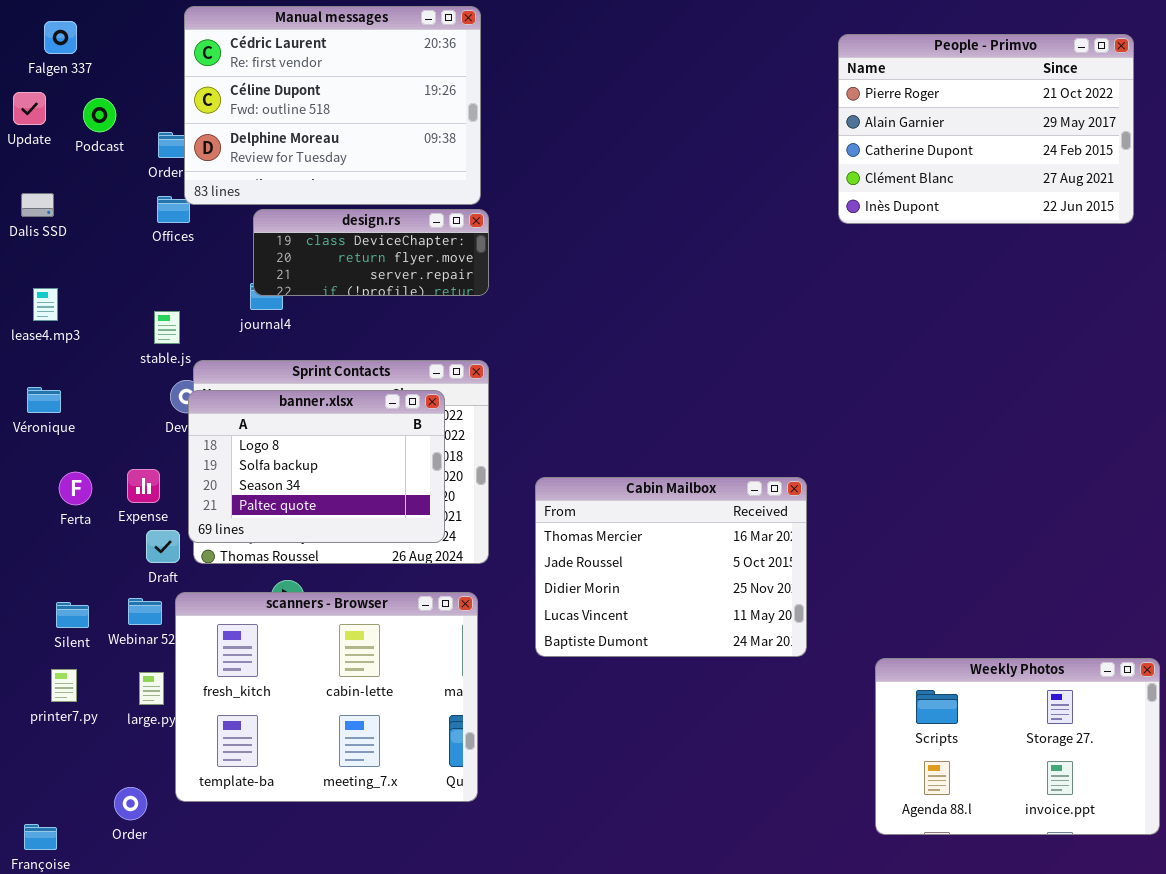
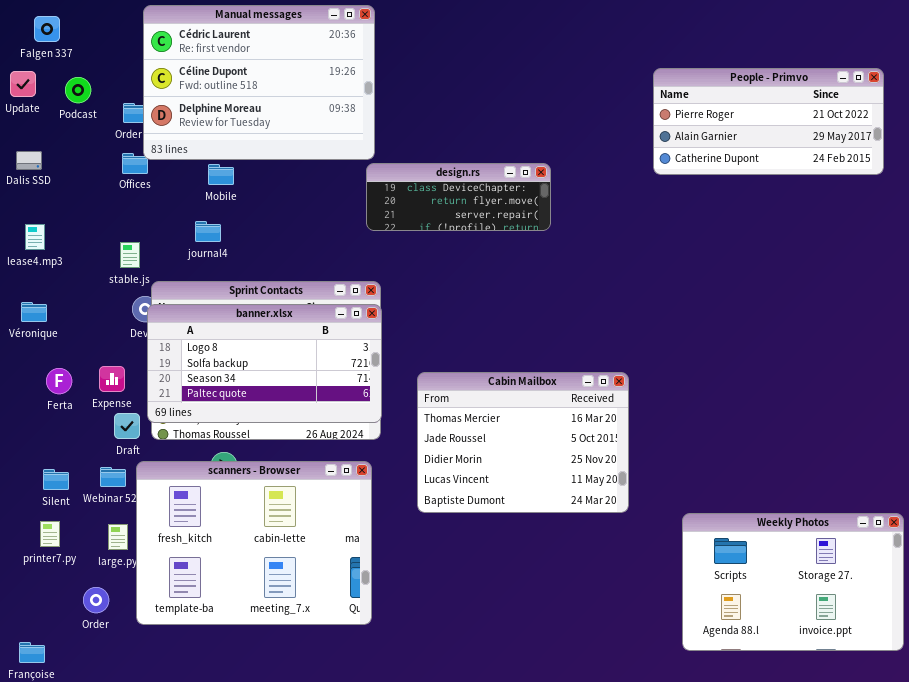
People - Primvo: [838,34,1134,224] -> [653,68,884,175], resized
design.rs: [253,209,489,296] -> [366,163,551,231], moved
banner.xlsx: [188,390,445,543] -> [147,304,382,423], resized
Order: [114,787,147,820] -> [83,587,109,613], moved

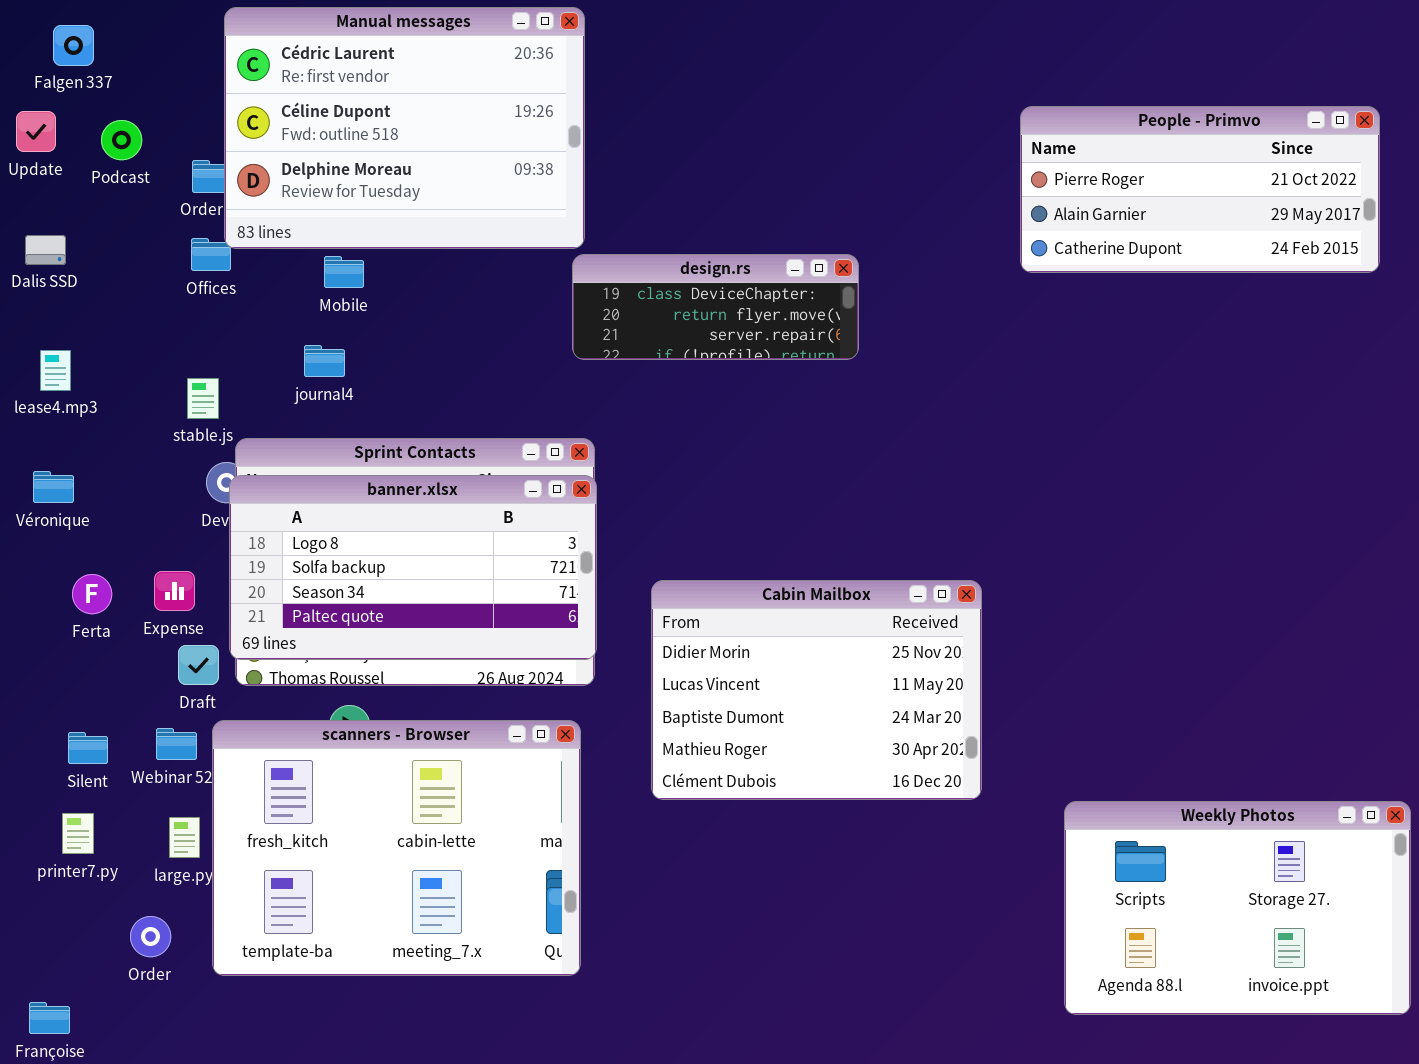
Cabin Mailbox: [417,372,629,513] -> [651,580,982,800], scrolled down 2 rows

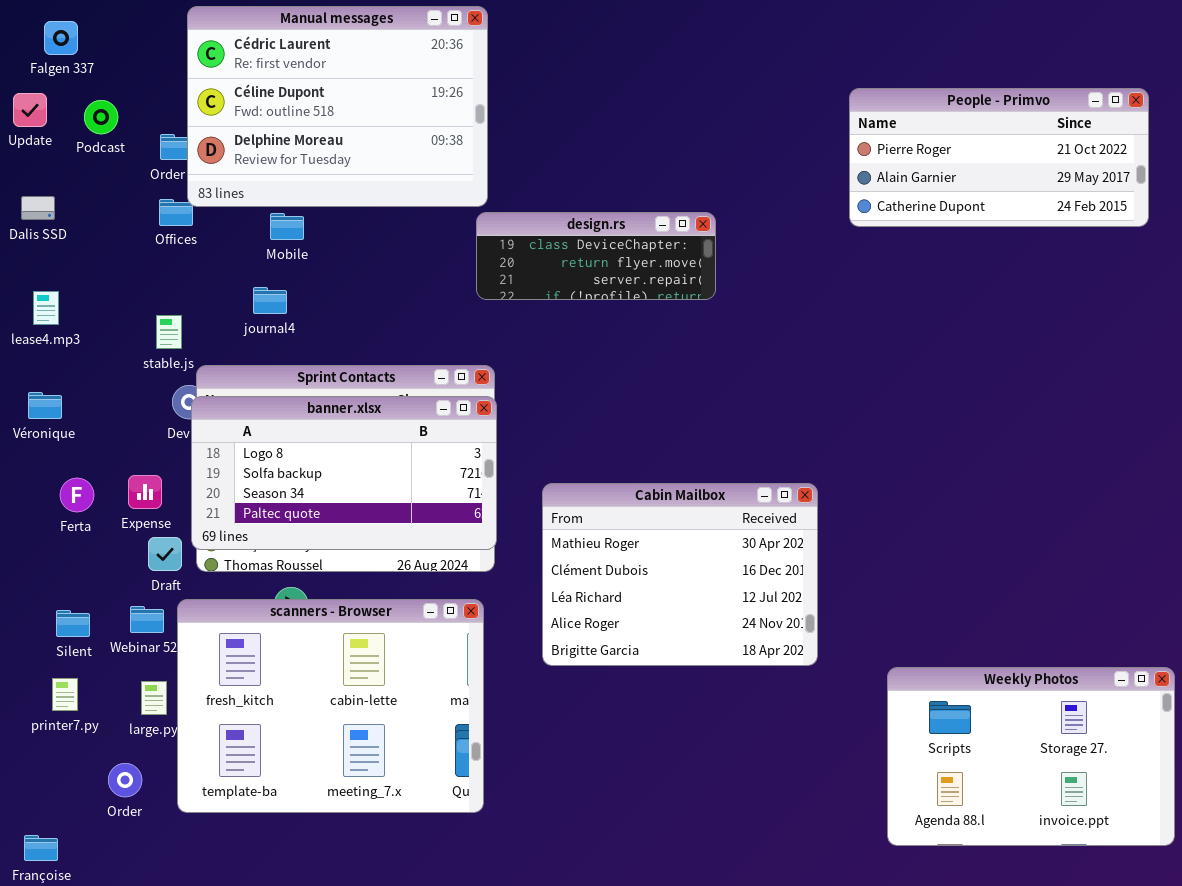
Cabin Mailbox: [651,580,982,800] -> [542,483,818,666], scrolled down 3 rows

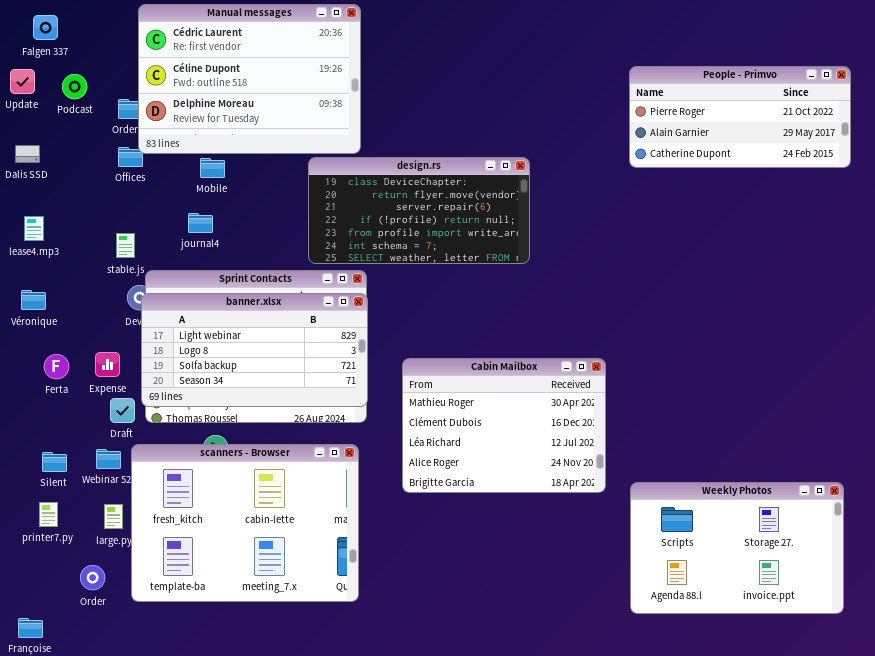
design.rs: [476,212,716,300] -> [308,157,530,264], resized
banner.xlsx: [191,396,497,550] -> [141,293,368,407], scrolled up 1 row
Weekly Photos: [887,667,1175,846] -> [630,482,844,614], moved

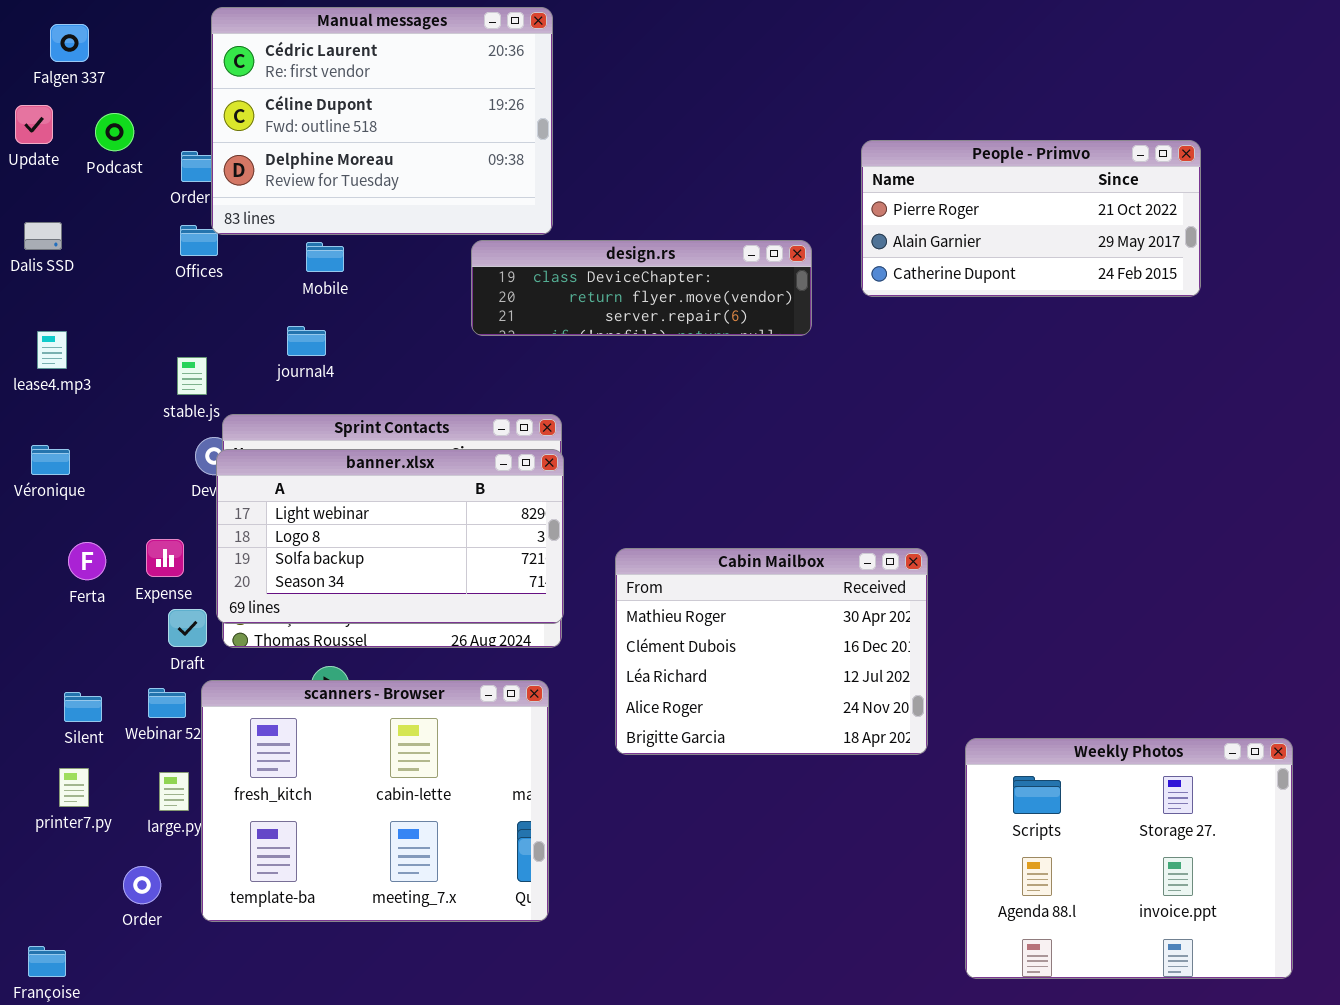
People - Primvo: [629,66,851,168] -> [861,140,1201,297], moved
design.rs: [308,157,530,264] -> [471,240,812,336], resized
Weekly Photos: [630,482,844,614] -> [965,738,1293,979], resized

